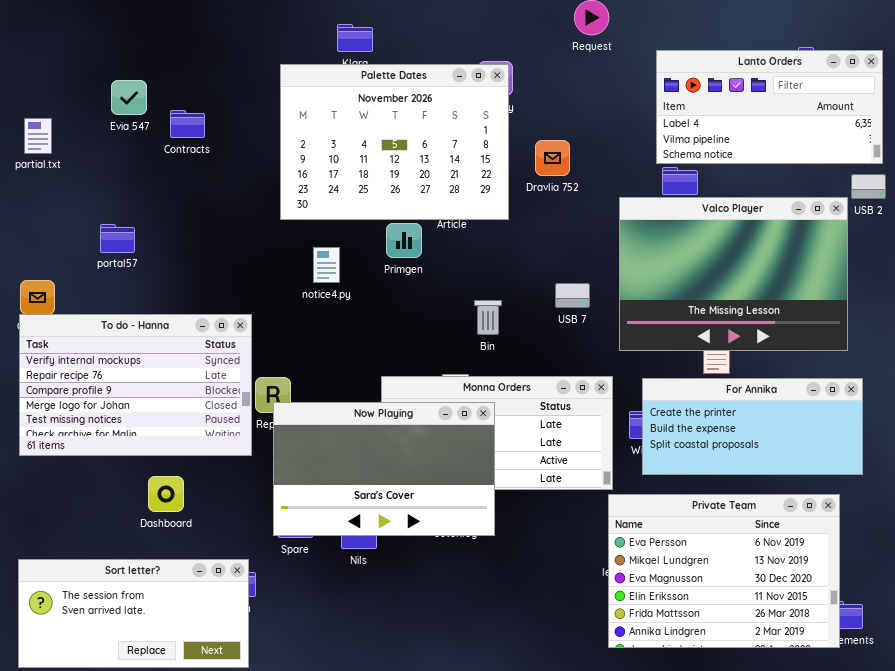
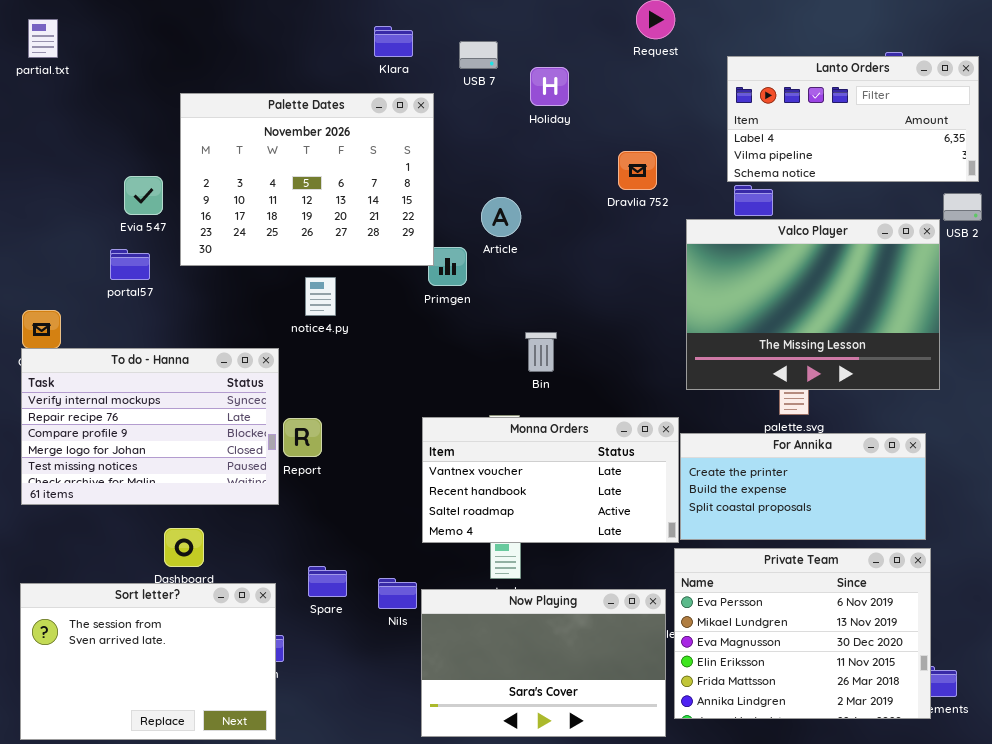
Palette Dates: [280,64,509,220] -> [180,93,434,266], moved
Evia 547: [111,80,147,115] -> [124,176,163,215], moved
partial.txt: [24,118,52,154] -> [28,19,58,58], moved
Dravlia 752: [535,140,570,176] -> [618,151,657,190], moved
notice4.py: [313,247,340,283] -> [305,277,336,316], moved
USB 7: [555,283,590,308] -> [459,41,498,69], moved
For Annika: [642,378,863,475] -> [680,433,926,540], moved
Now Playing: [273,402,495,536] -> [421,589,666,737], moved
Sort letter?: [18,559,249,668] -> [20,583,276,740], resized

